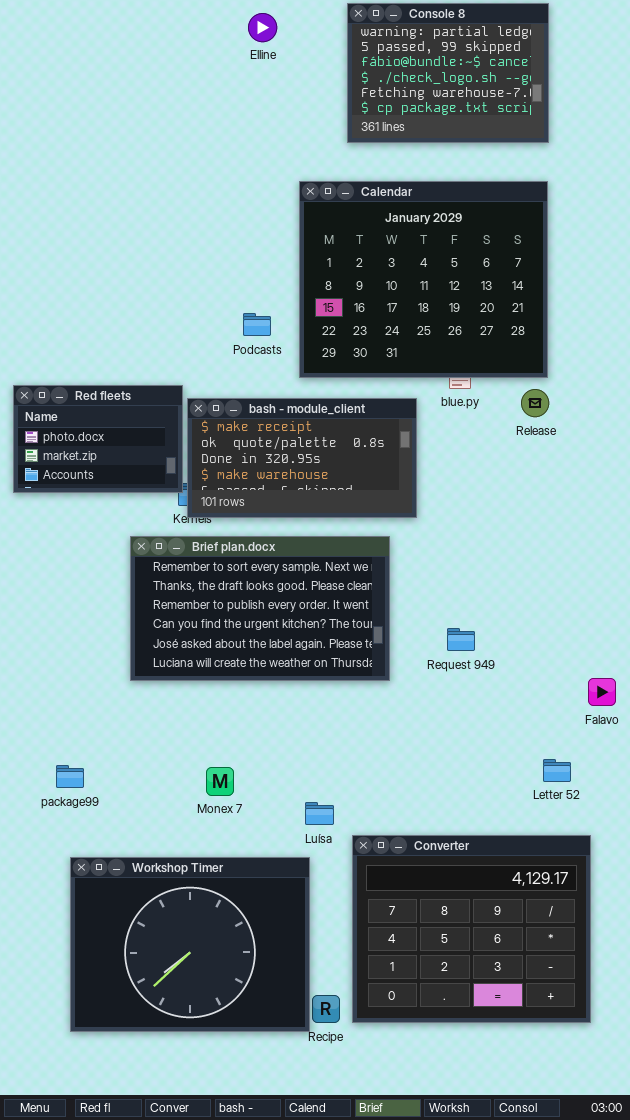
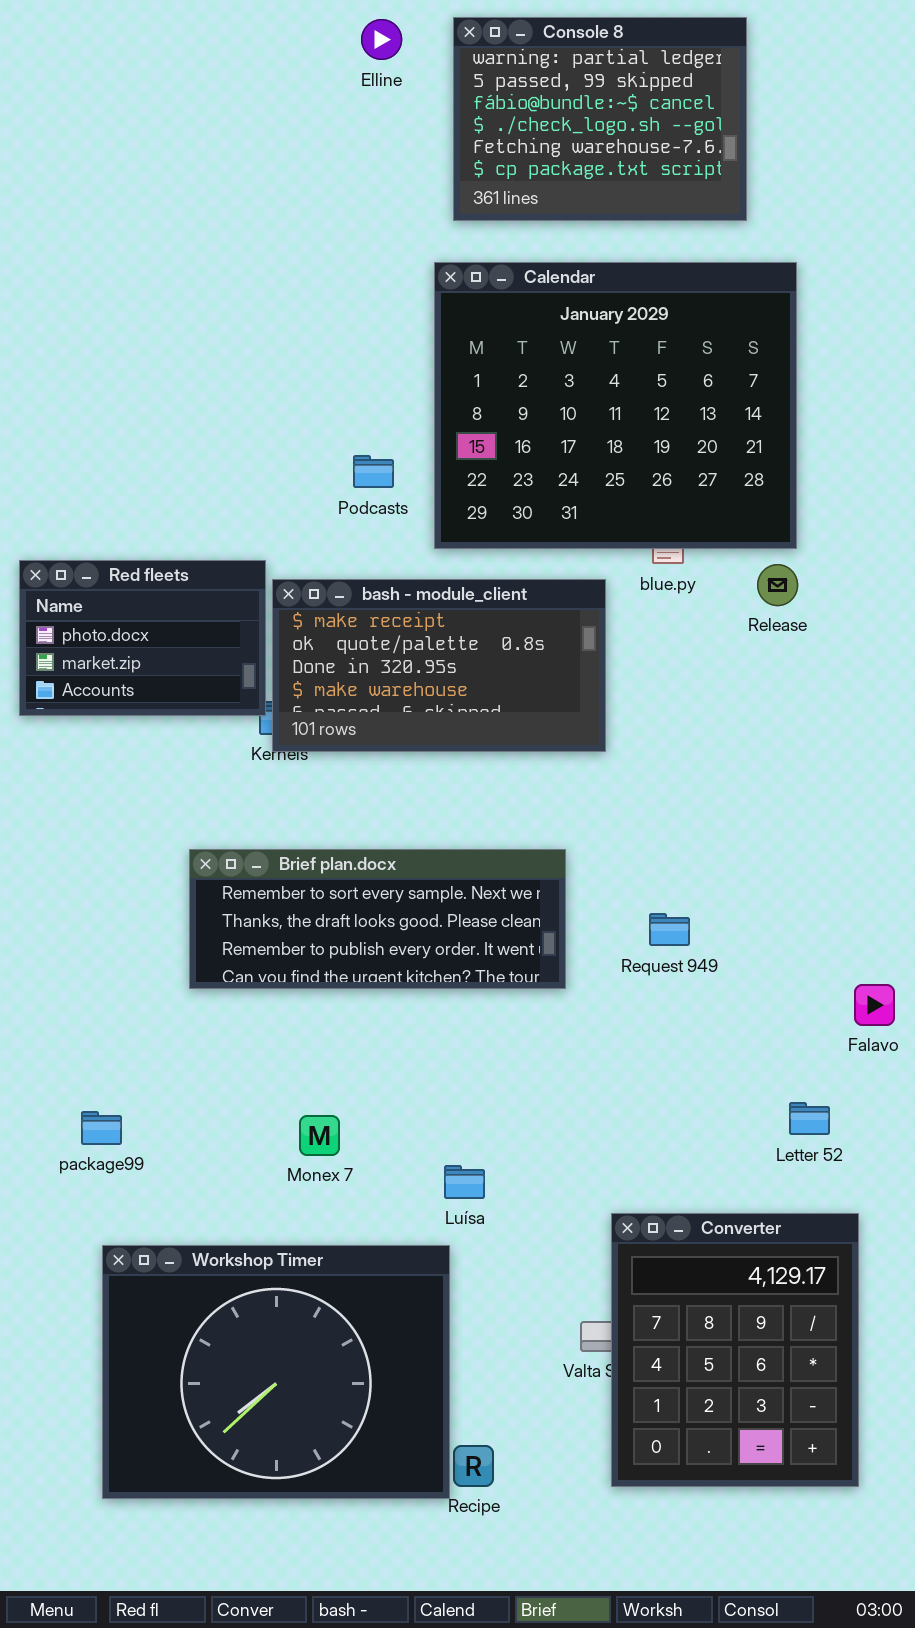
Console 8: [347,3,549,143] -> [453,17,747,221], moved
Brief plan.docx: [130,536,390,681] -> [189,849,566,989], resized
Converter: [352,835,591,1023] -> [611,1213,859,1487], resized

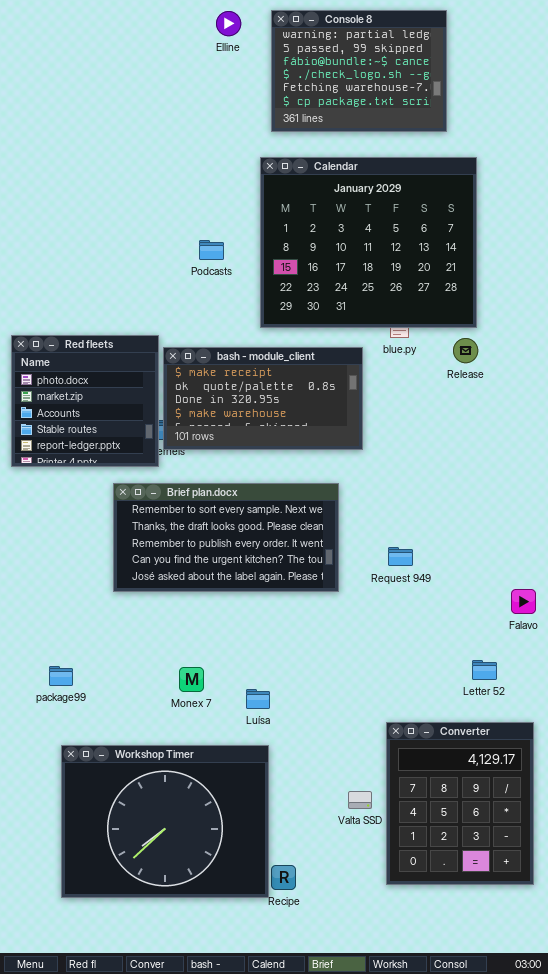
Podcasts: [353,455,394,488] -> [199,240,224,260], moved
Red fleets: [19,560,266,716] -> [11,335,159,467], resized
Brief plan.docx: [189,849,566,989] -> [113,483,339,592], resized
Luísa: [444,1165,485,1199] -> [246,689,270,709], moved
Converter: [611,1213,859,1487] -> [386,722,534,885], moved

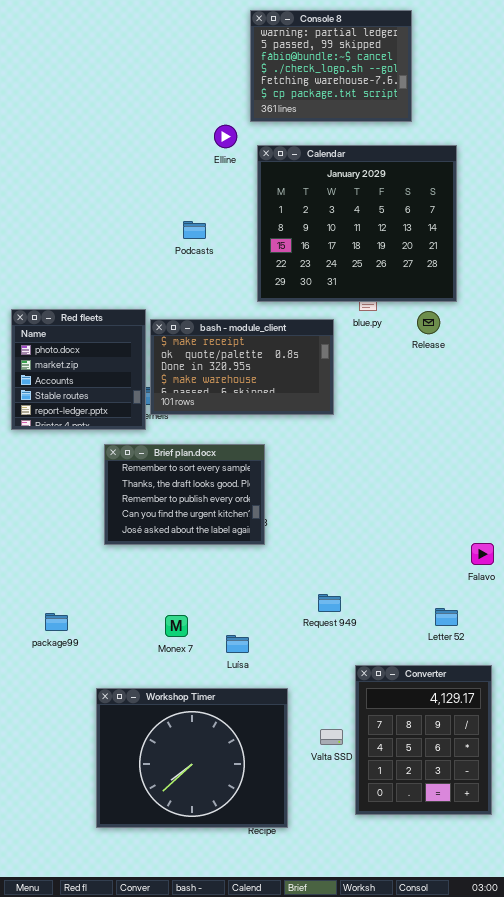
Elline: [216,11,241,36] -> [214,125,237,148], moved
Calendar: [260,157,477,328] -> [257,145,457,302], moved
Brief plan.docx: [113,483,339,592] -> [104,444,265,545], resized
Request 949: [388,547,413,566] -> [318,594,341,612], moved
Workshop Timer: [61,745,269,898] -> [96,688,288,828], moved

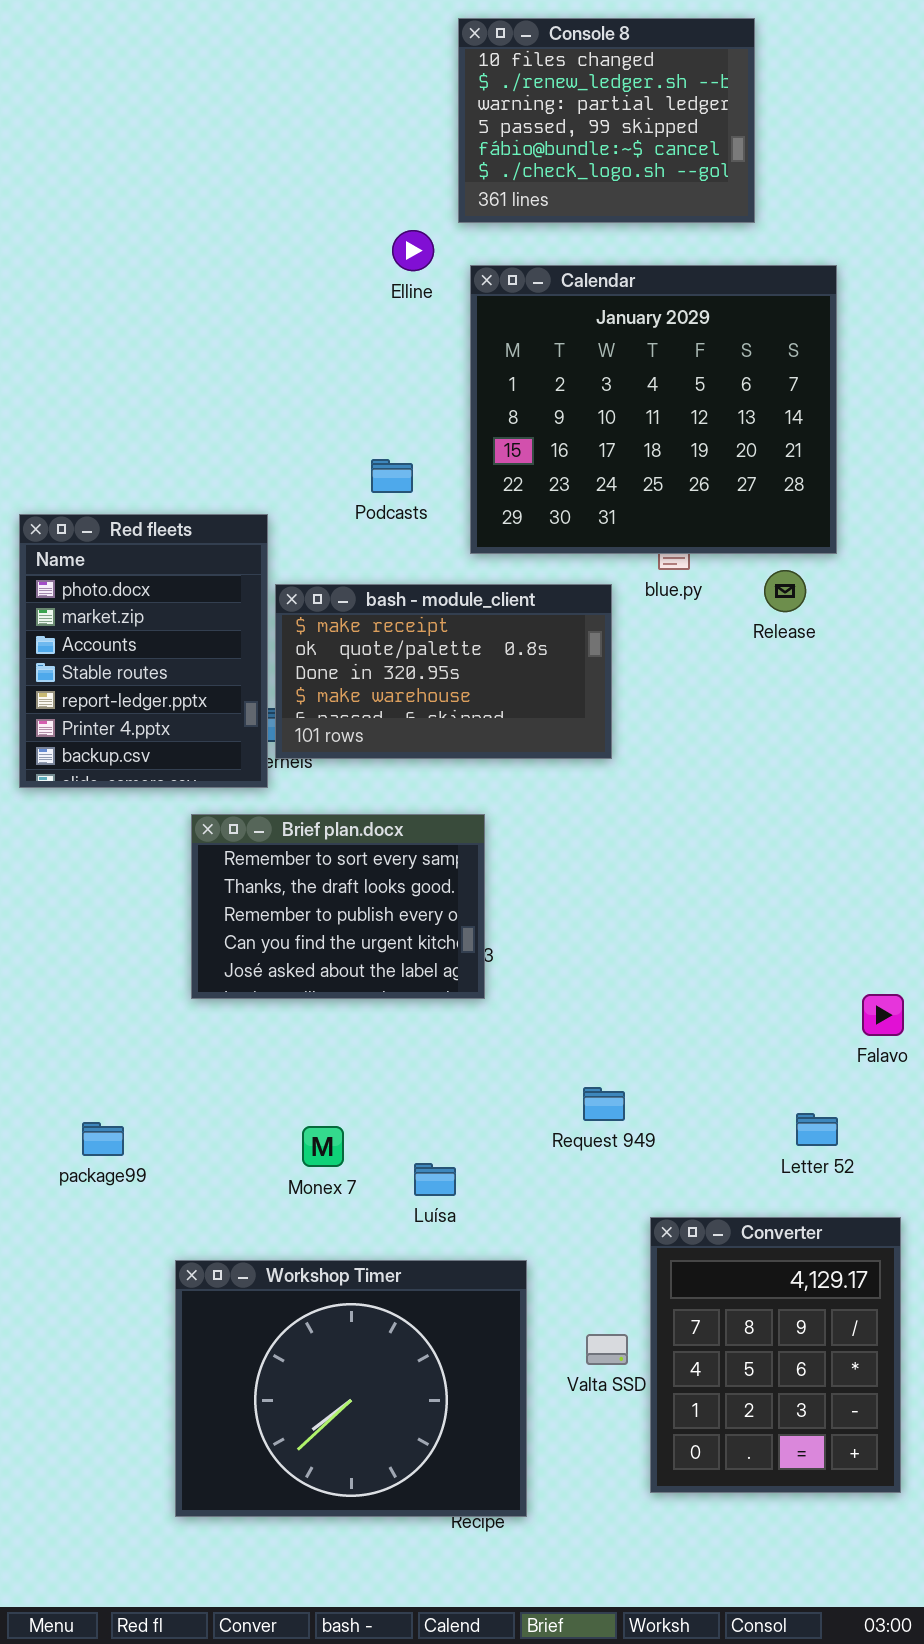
Console 8: [250,10,412,122] -> [458,18,755,223], scrolled up 2 rows
Podcasts: [183,221,206,239] -> [371,459,413,493], moved
Red fleets: [11,309,146,430] -> [19,514,268,788], resized

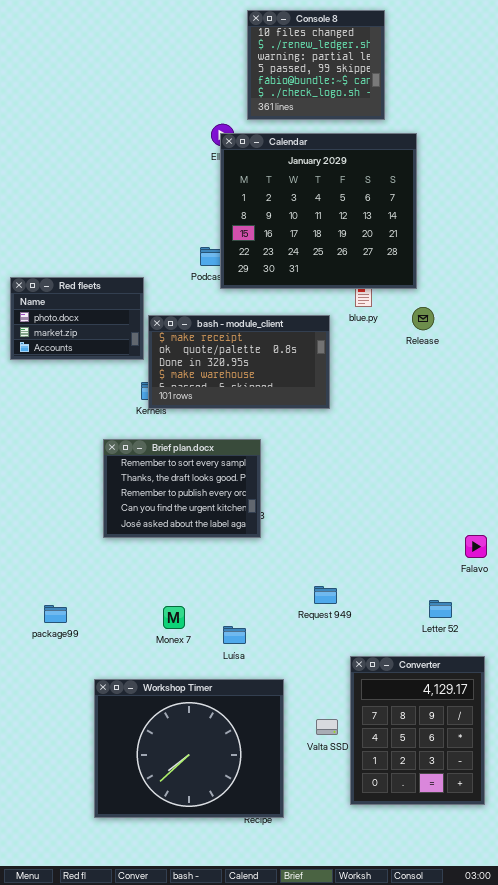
Console 8: [458,18,755,223] -> [247,10,385,120], resized
Calendar: [470,265,837,554] -> [220,133,417,289], moved
Red fleets: [19,514,268,788] -> [10,277,144,360], resized

